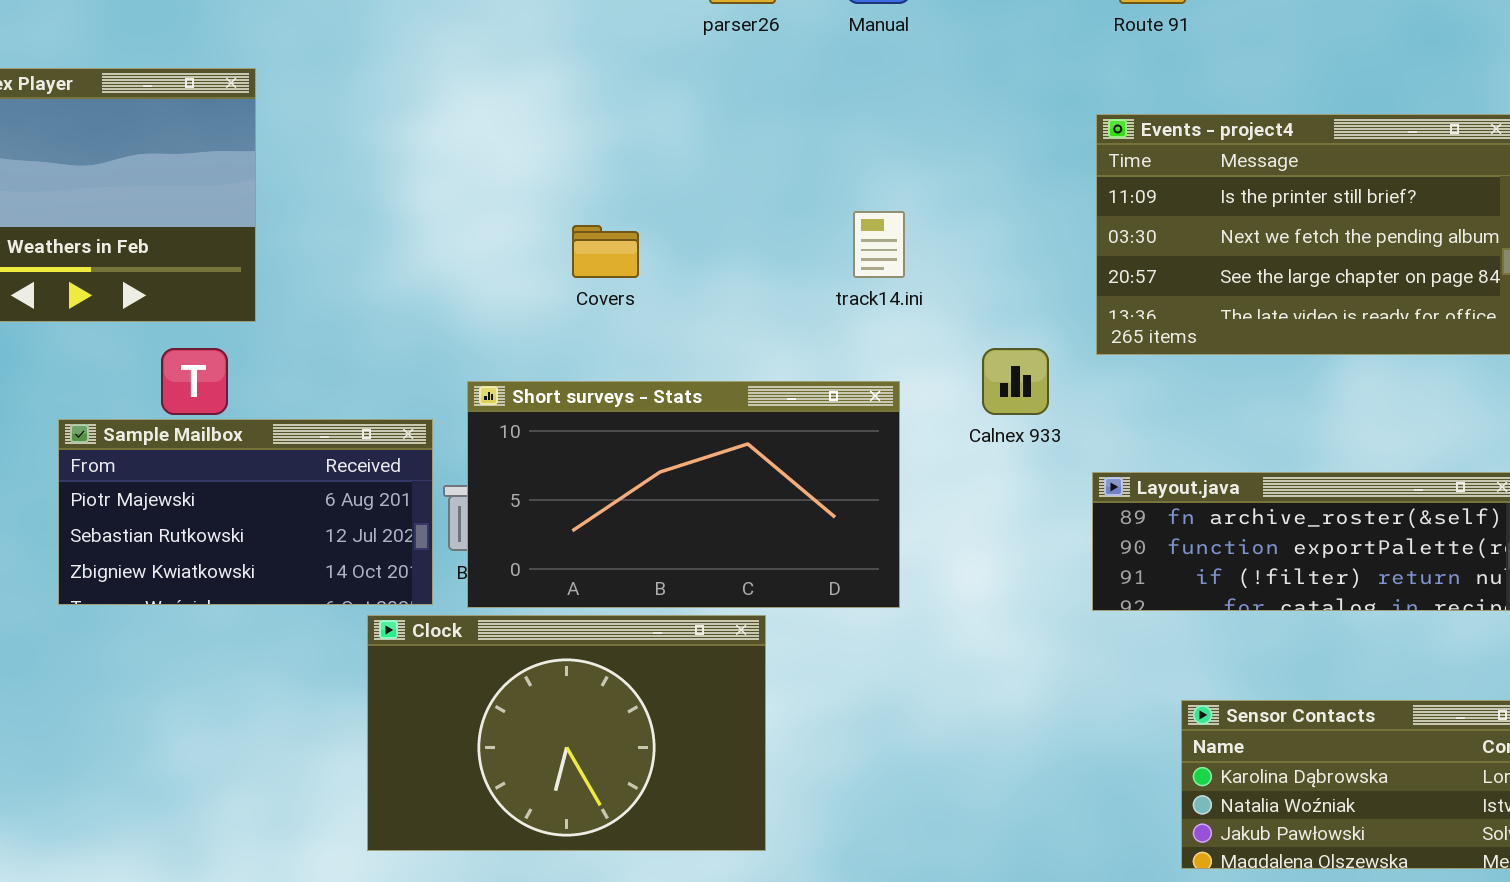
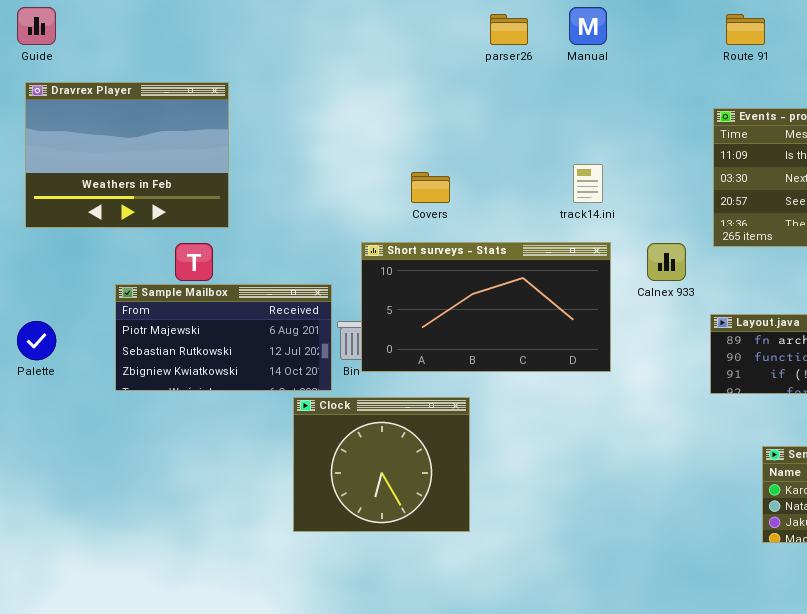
Short surveys - Stats: [467,381,900,608] -> [361,242,611,372], moved
Clock: [367,615,766,851] -> [293,397,470,532], resized

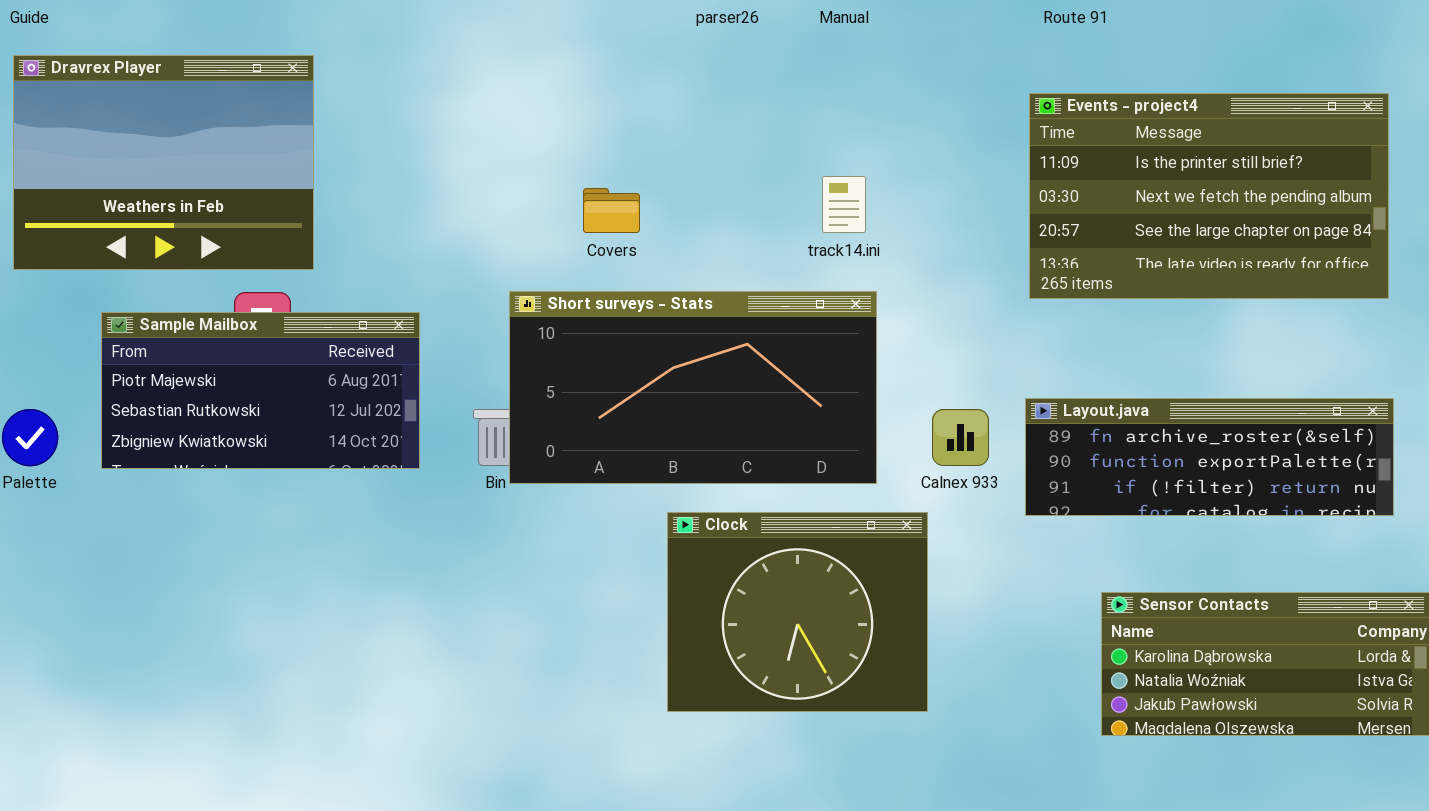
Calnex 933: [647,243,686,281] -> [932,409,989,466], moved
Sample Mailbox: [115,284,332,391] -> [101,312,420,469], moved
Clock: [293,397,470,532] -> [667,512,928,712], moved

